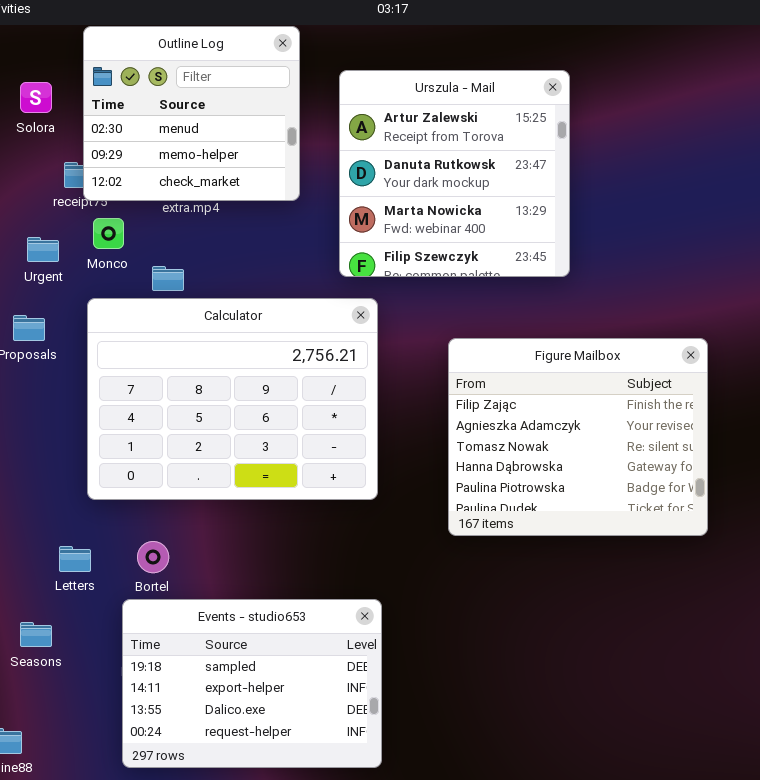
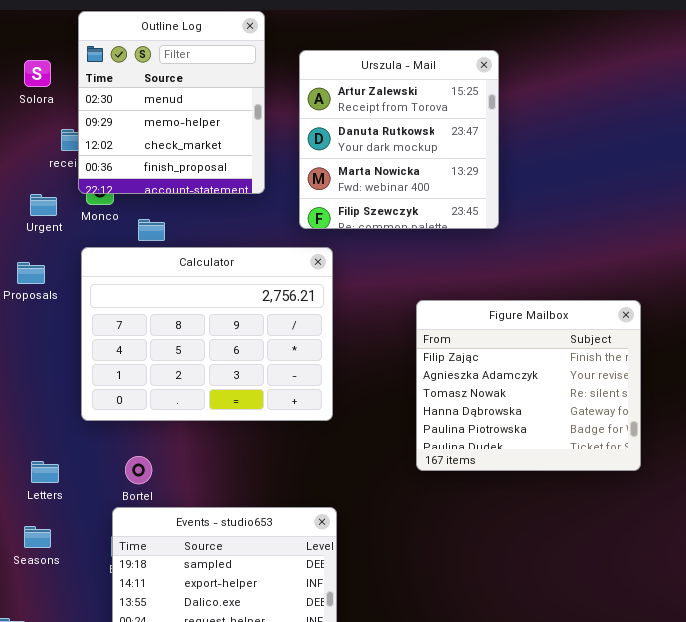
Outline Log: [83,26,300,201] -> [78,11,265,194], resized
Figure Mailbox: [448,338,708,536] -> [416,300,641,471], moved
Letters: [59,546,91,572] -> [31,461,59,483], moved

